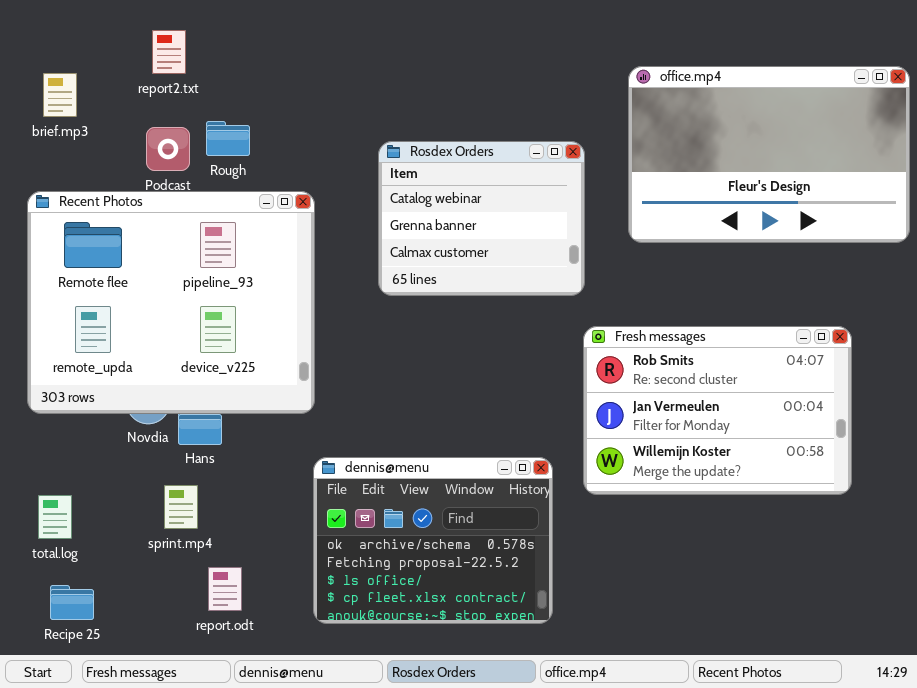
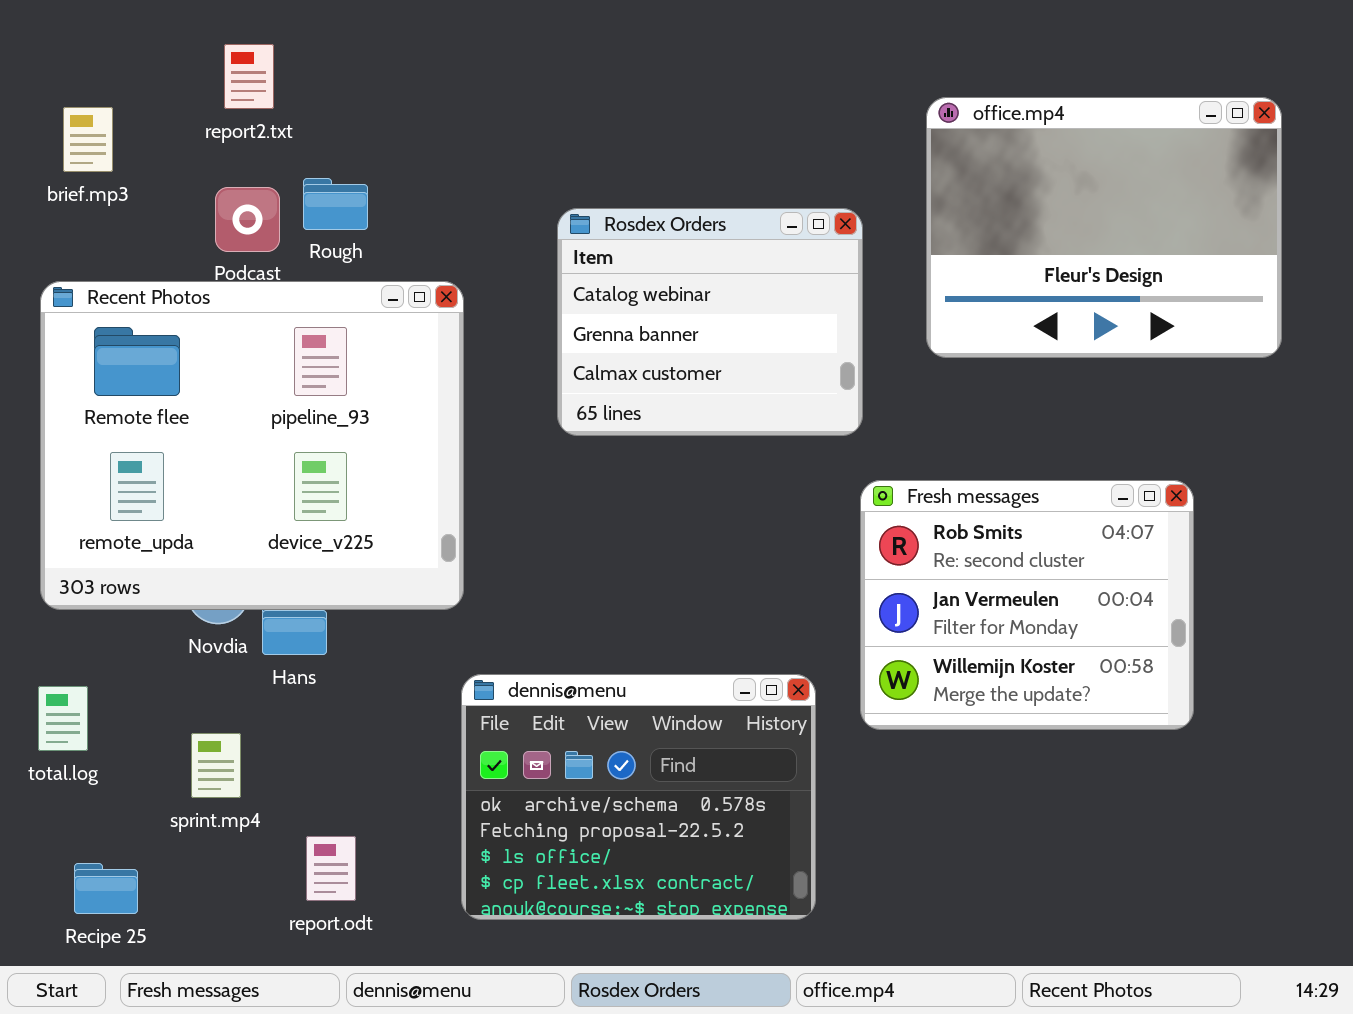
office.mp4: [628,66,910,243] -> [926,97,1282,358], resized
Fresh messages: [583,326,852,495] -> [860,480,1194,730], resized
sprint.mp4: [164,485,198,529] -> [191,733,241,798], moved
total.log: [38,495,72,539] -> [38,686,88,751], moved

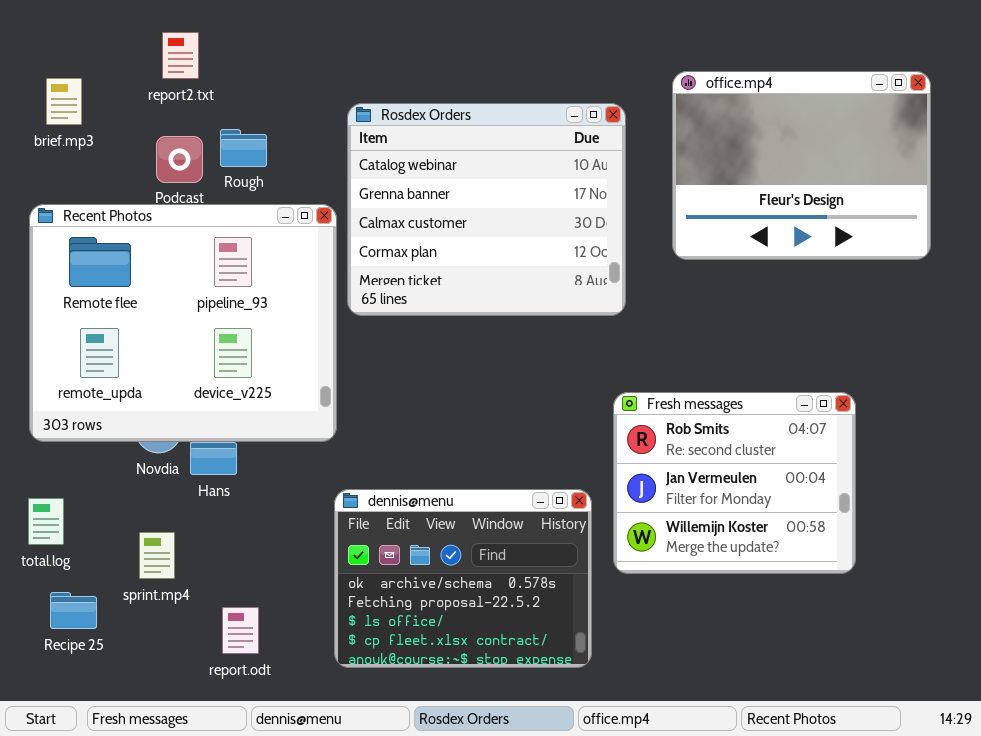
Rosdex Orders: [557,208,863,436] -> [347,103,626,316], resized
Fresh messages: [860,480,1194,730] -> [613,392,856,574], moved
Recipe 25: [74,863,138,914] -> [50,592,97,629], moved

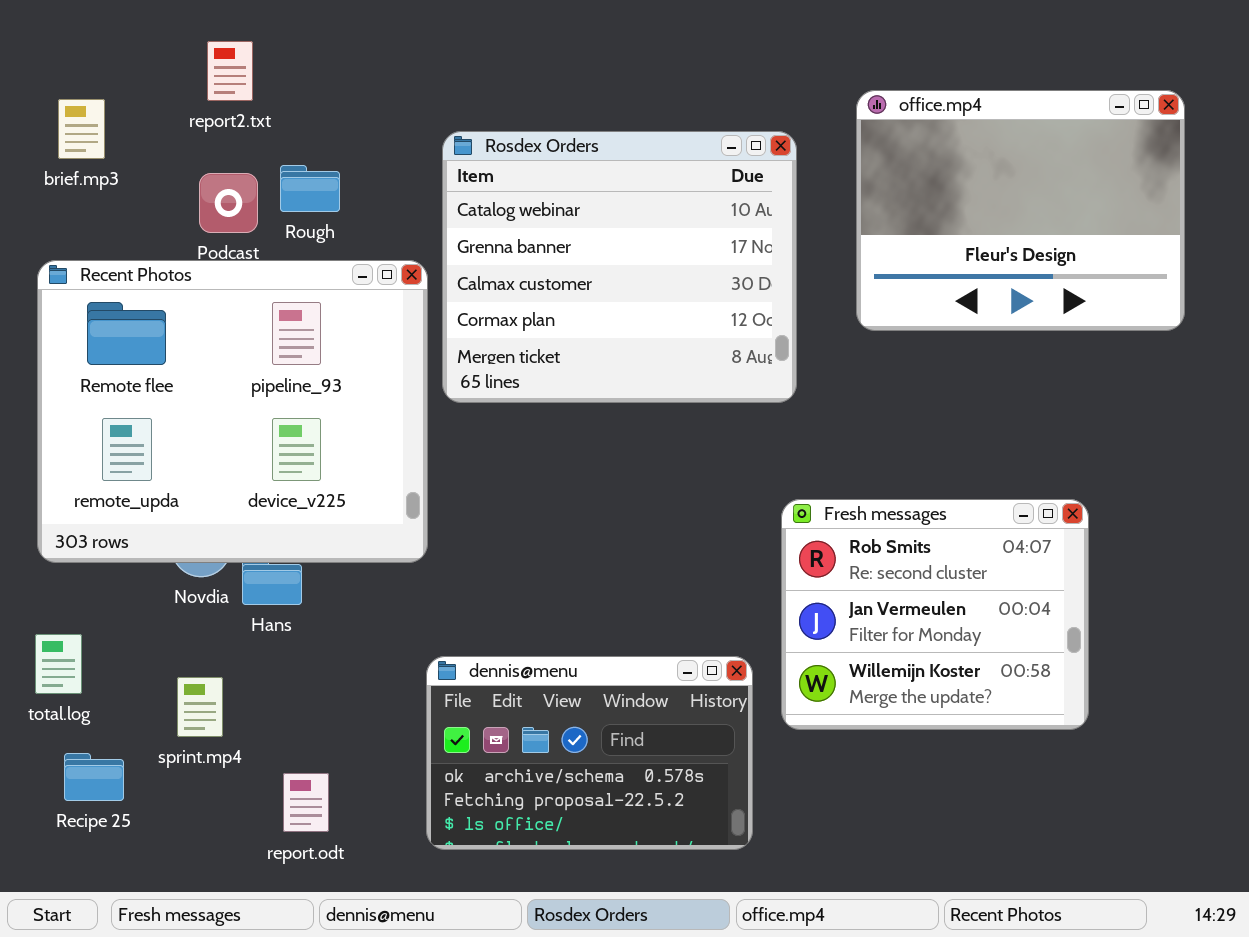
dennis@menu: [334,489,592,668] -> [426,656,753,850], resized

